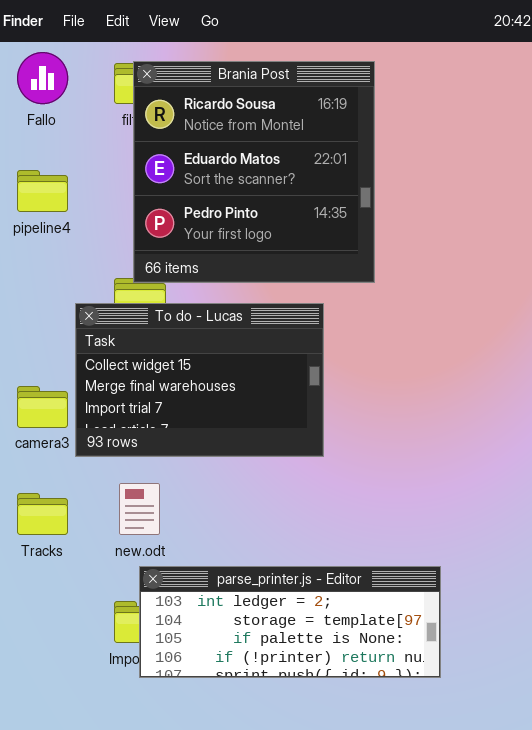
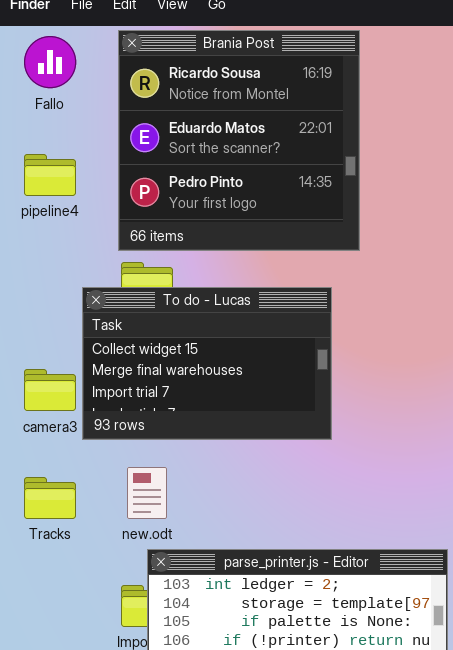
Brania Post: [133,61,375,283] -> [118,30,360,251], moved

